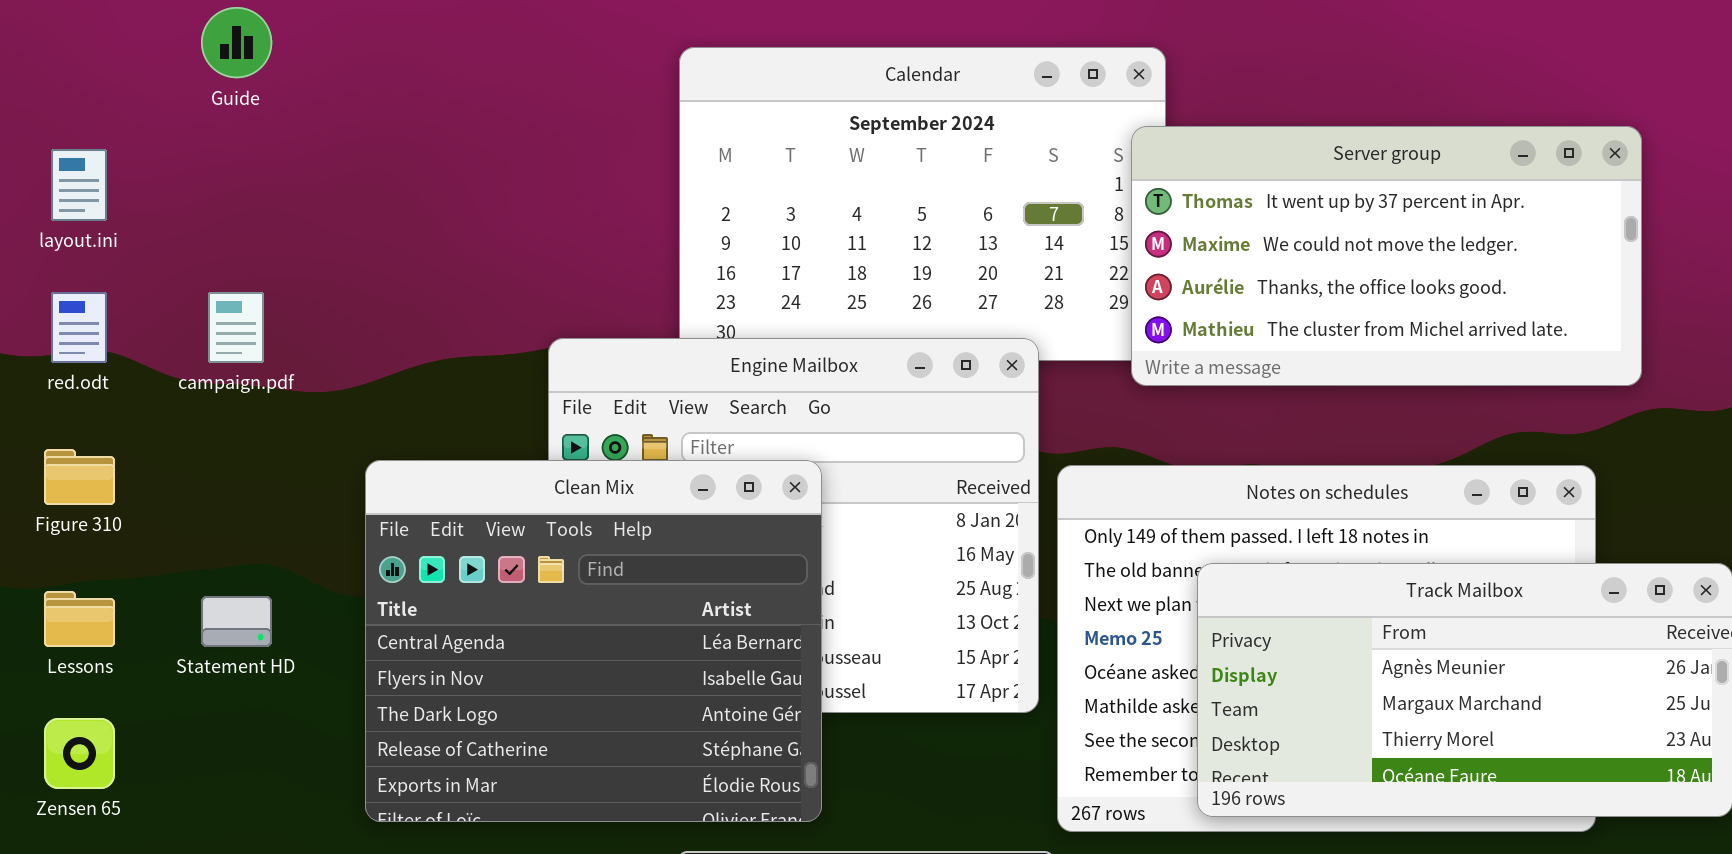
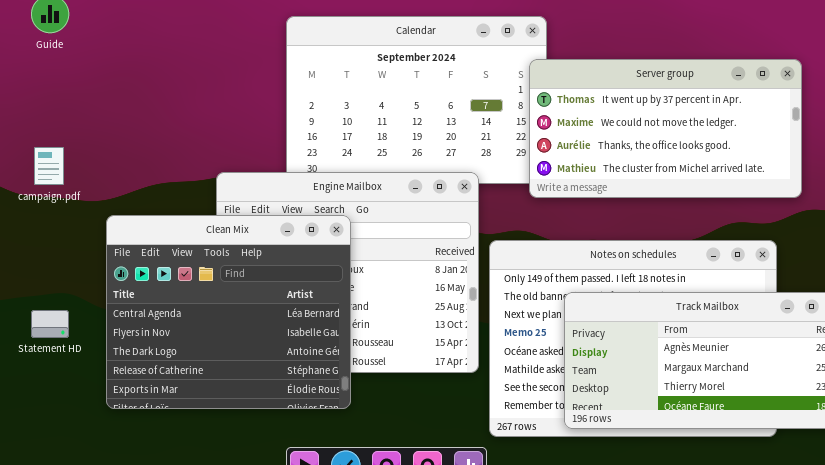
Clean Mix: [365,460,822,822] -> [106,215,351,409], moved

